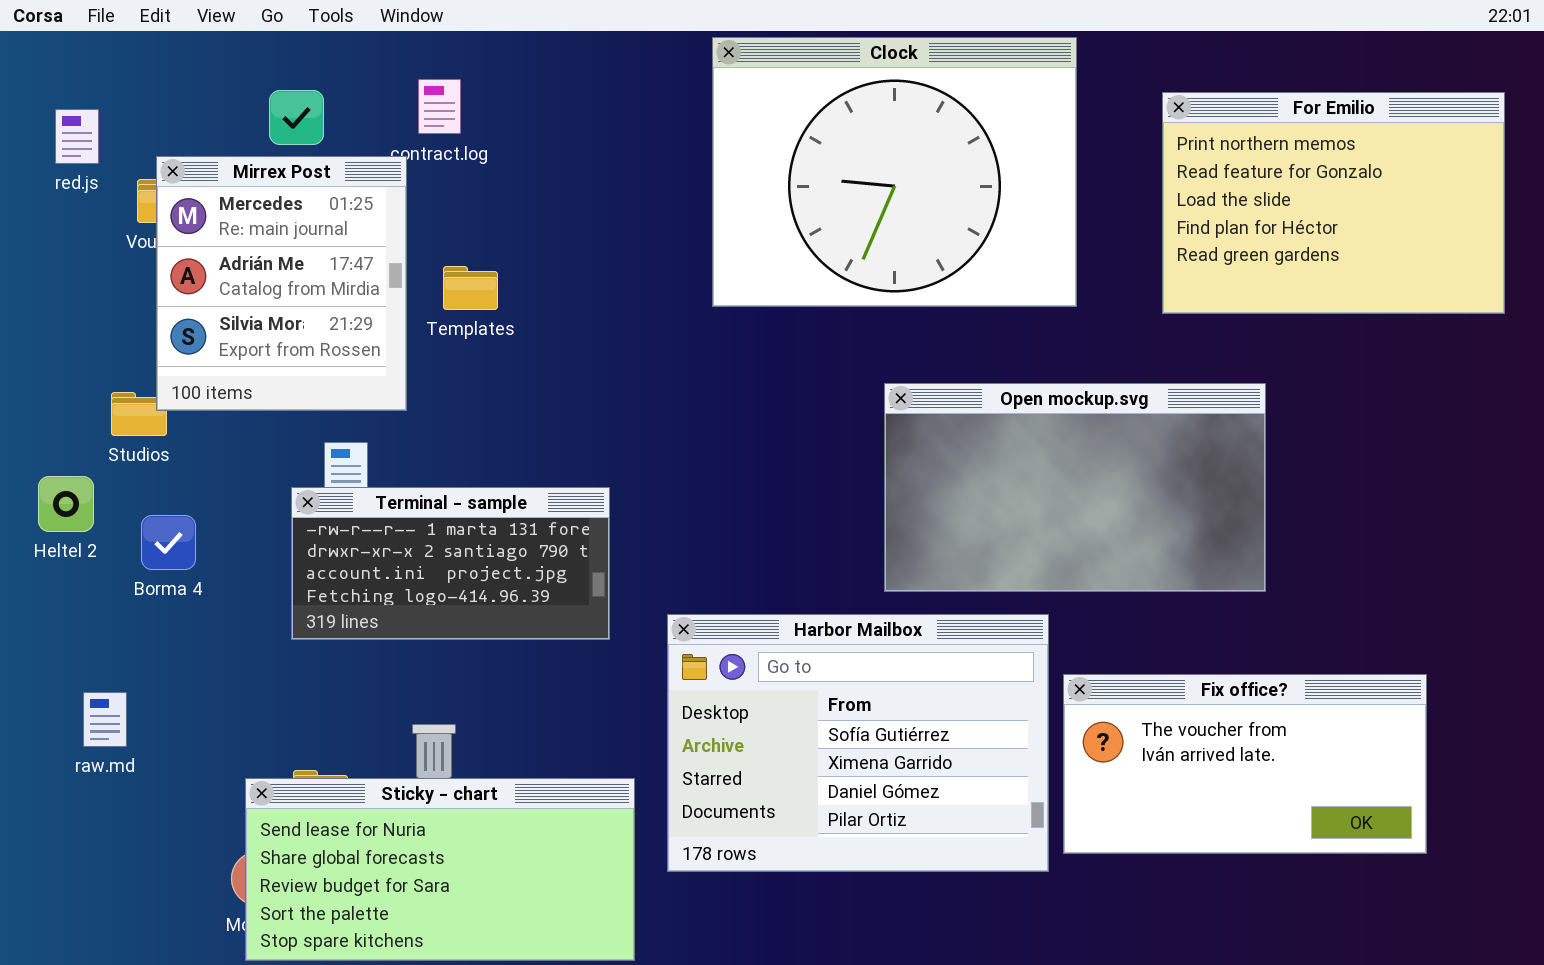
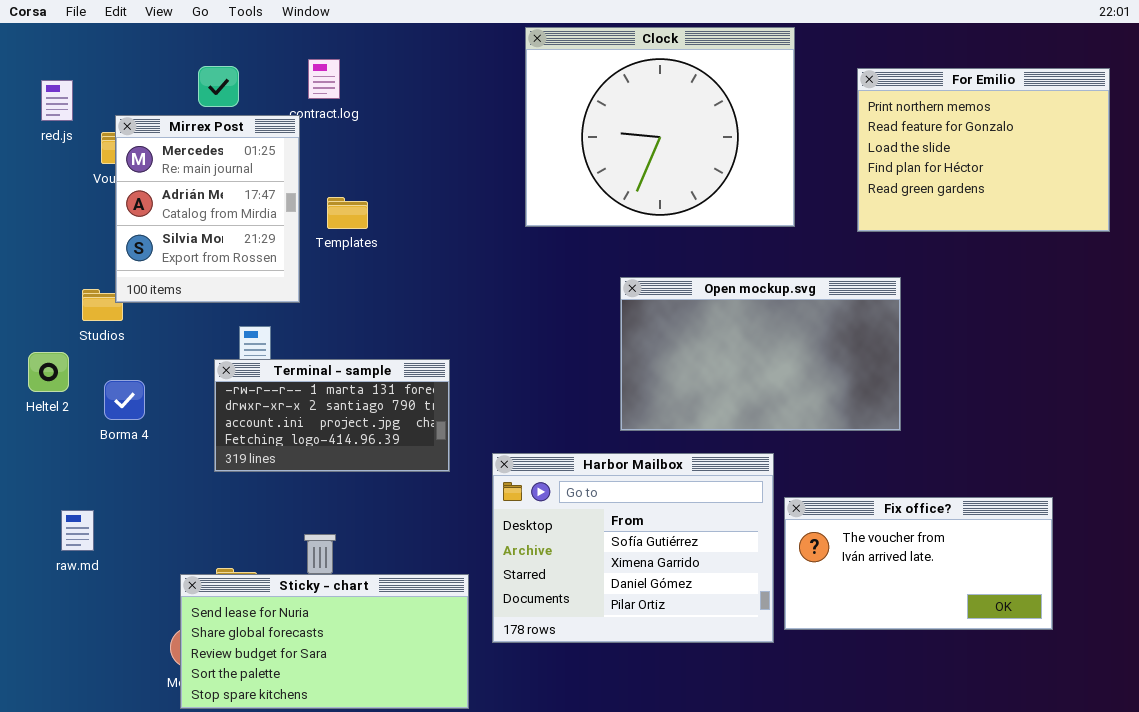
Open mockup.svg: [884,383,1266,592] -> [620,277,901,431], moved

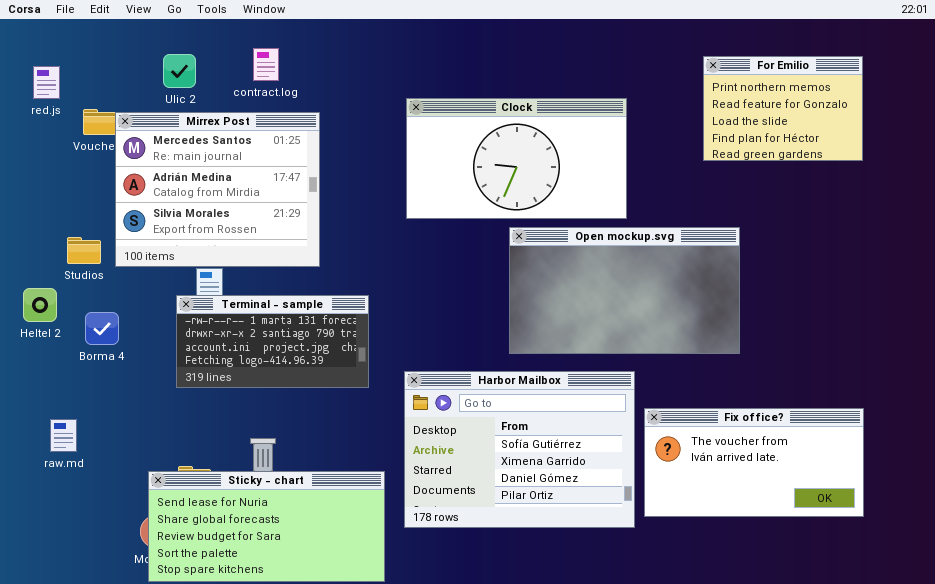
Clock: [525,27,795,227] -> [406,98,627,219], moved, resized
For Emilio: [857,68,1110,232] -> [703,56,863,161], resized
Mirrex Post: [115,115,300,303] -> [115,112,320,267], moved, resized

